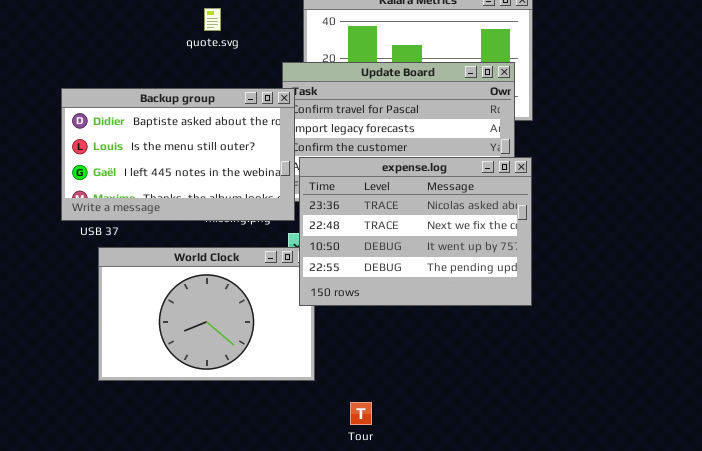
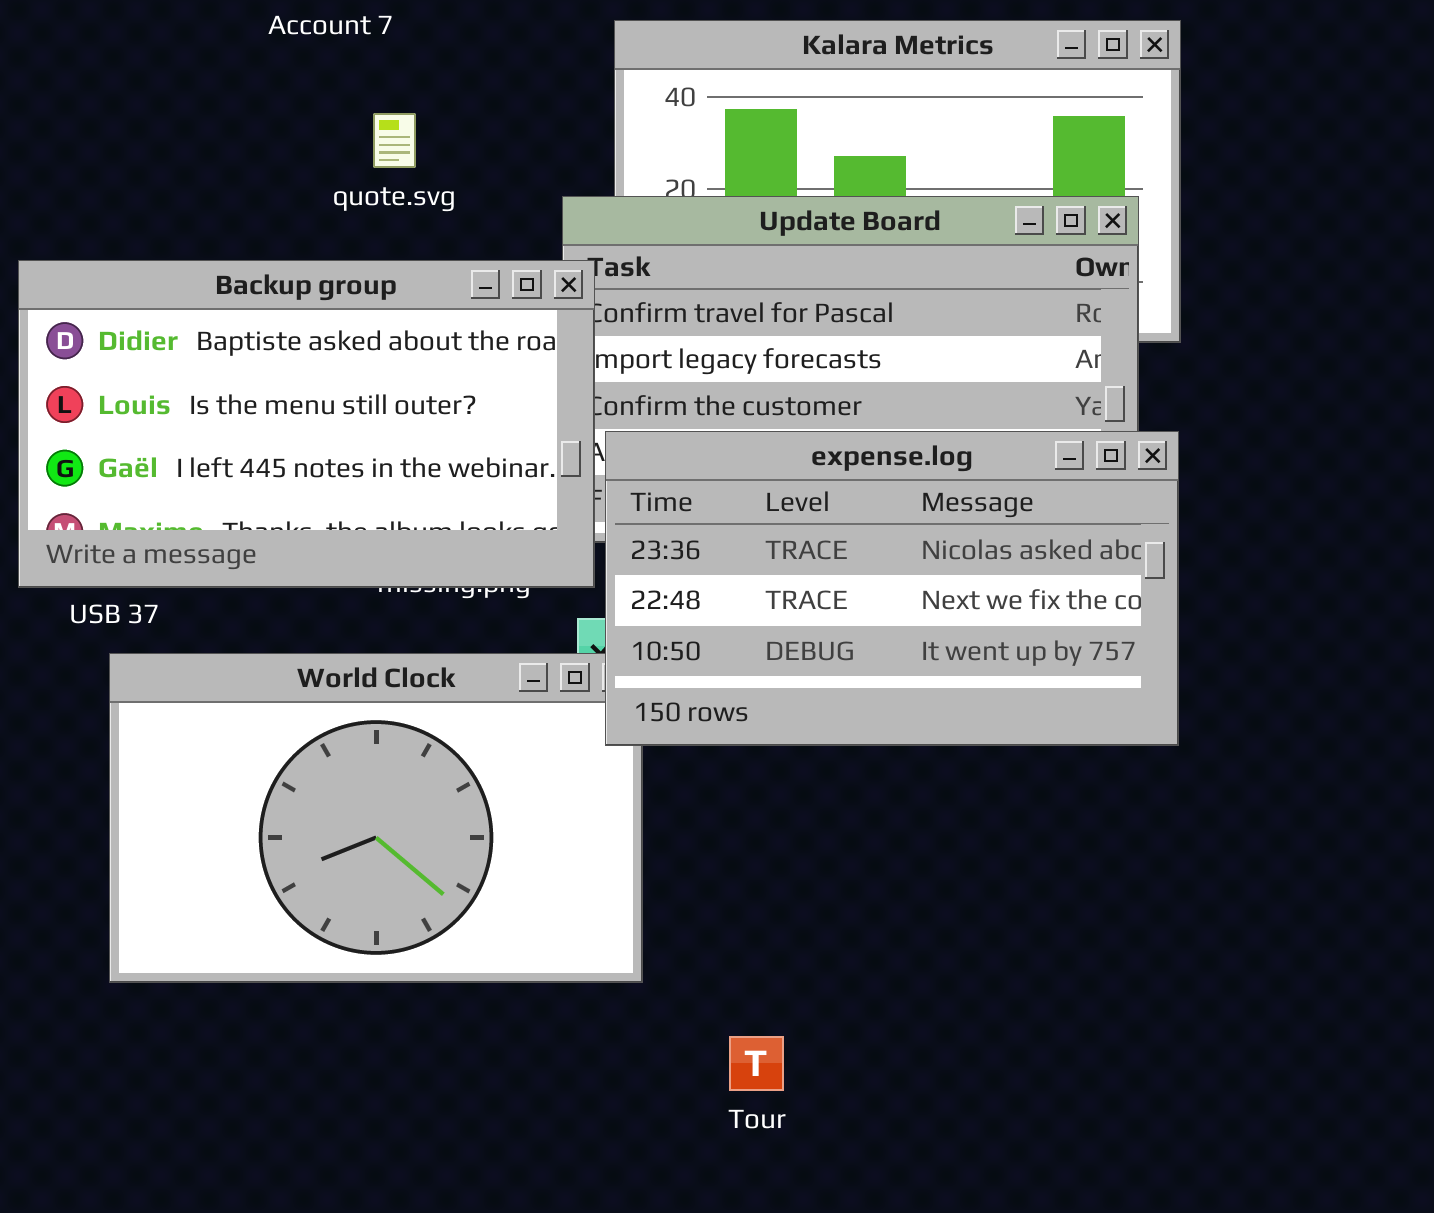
quote.svg: [204,8,221,31] -> [373,113,416,168], moved
expense.log: [299,157,532,306] -> [605,431,1179,746], resized

